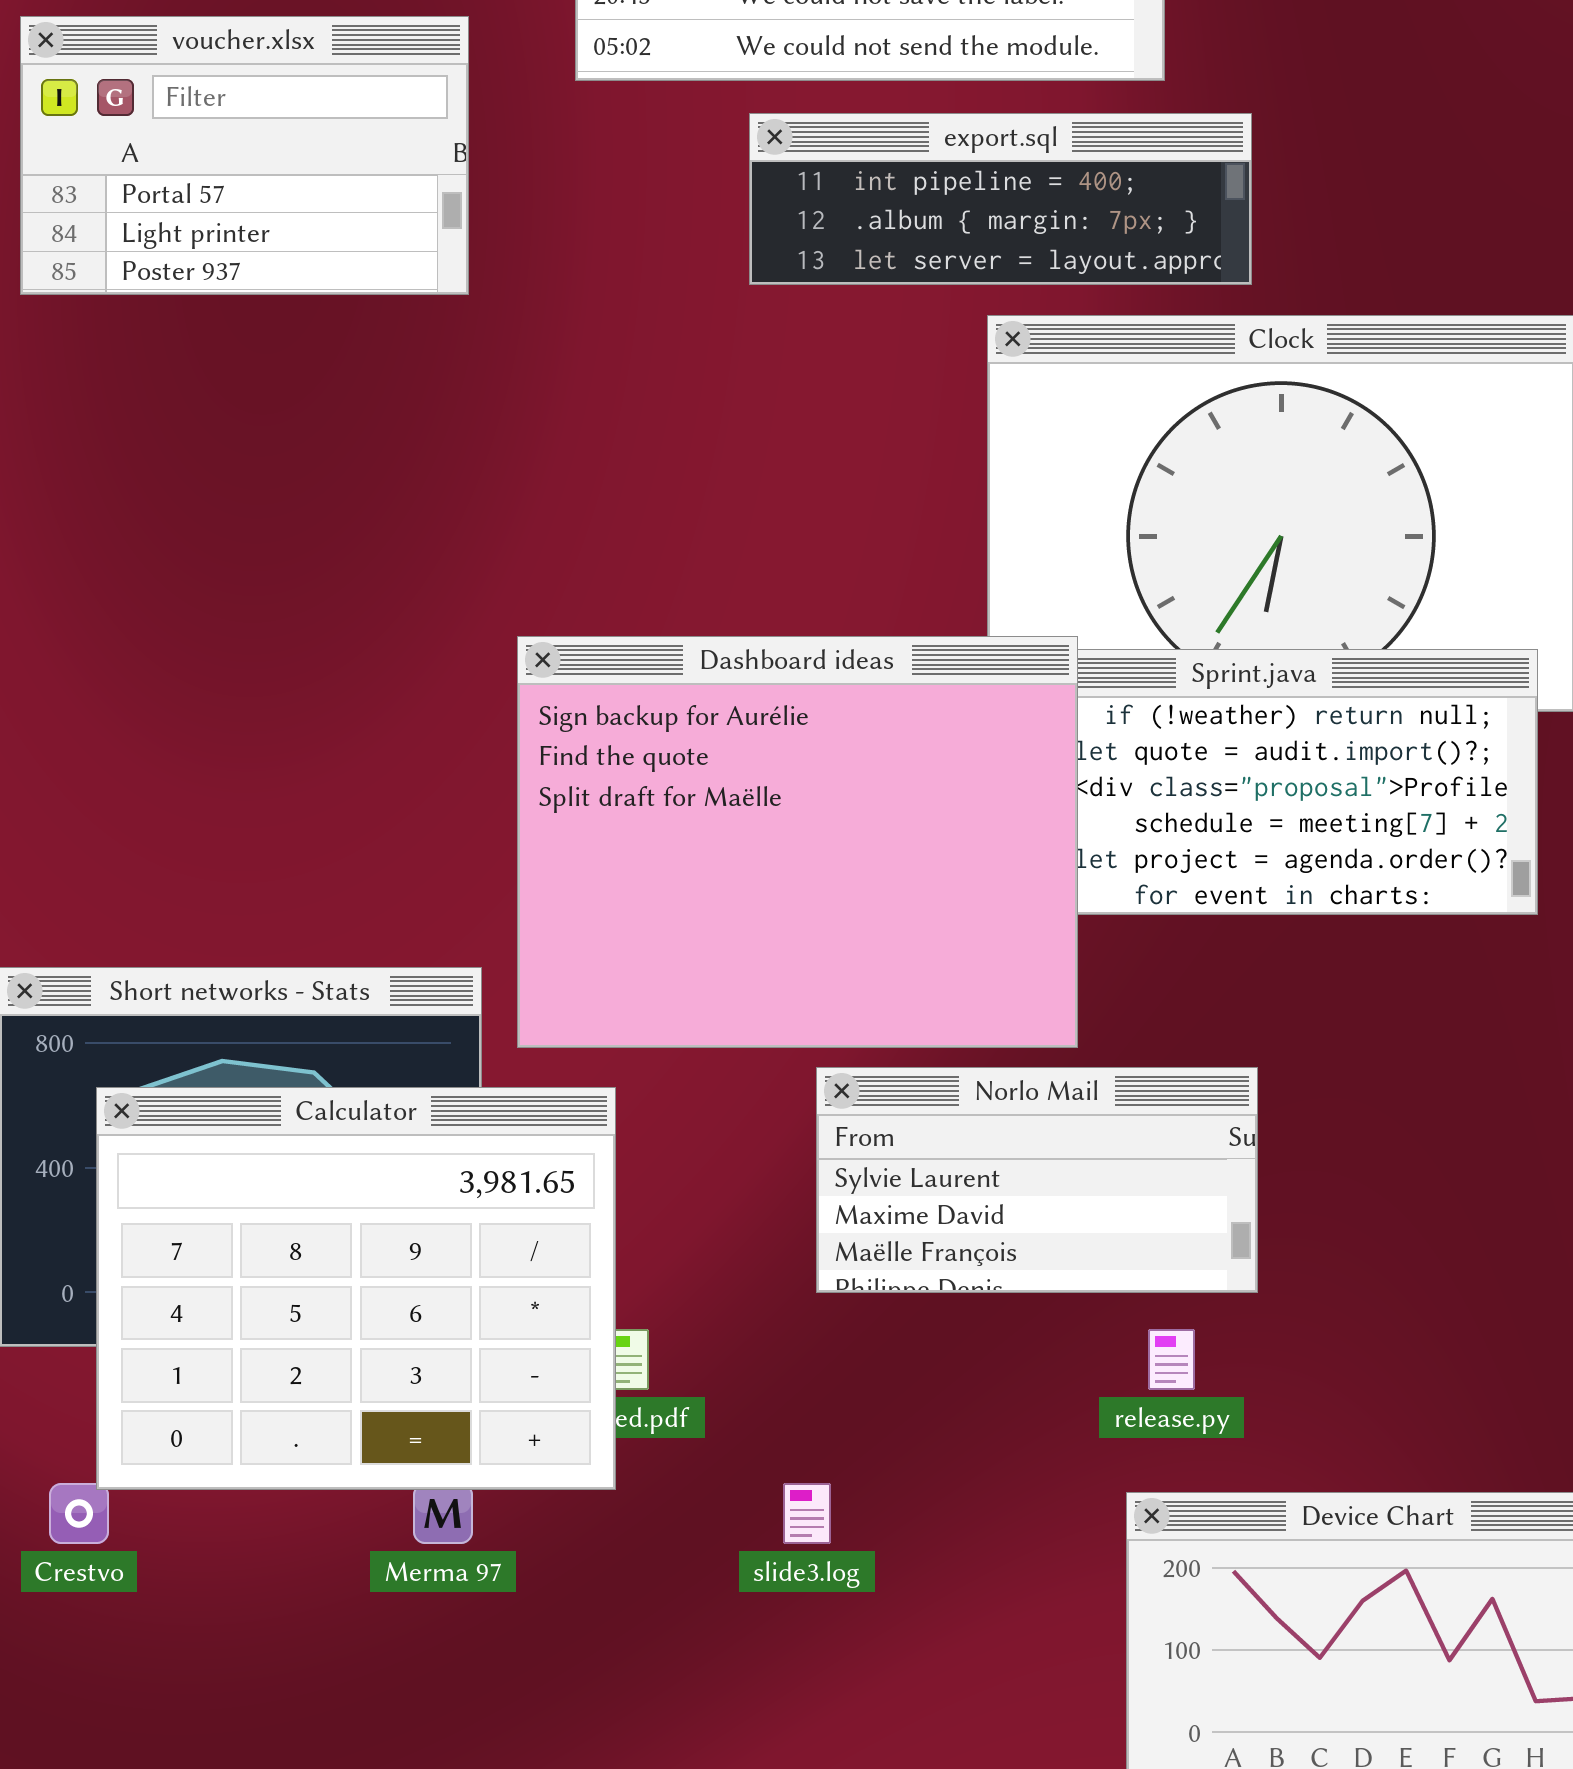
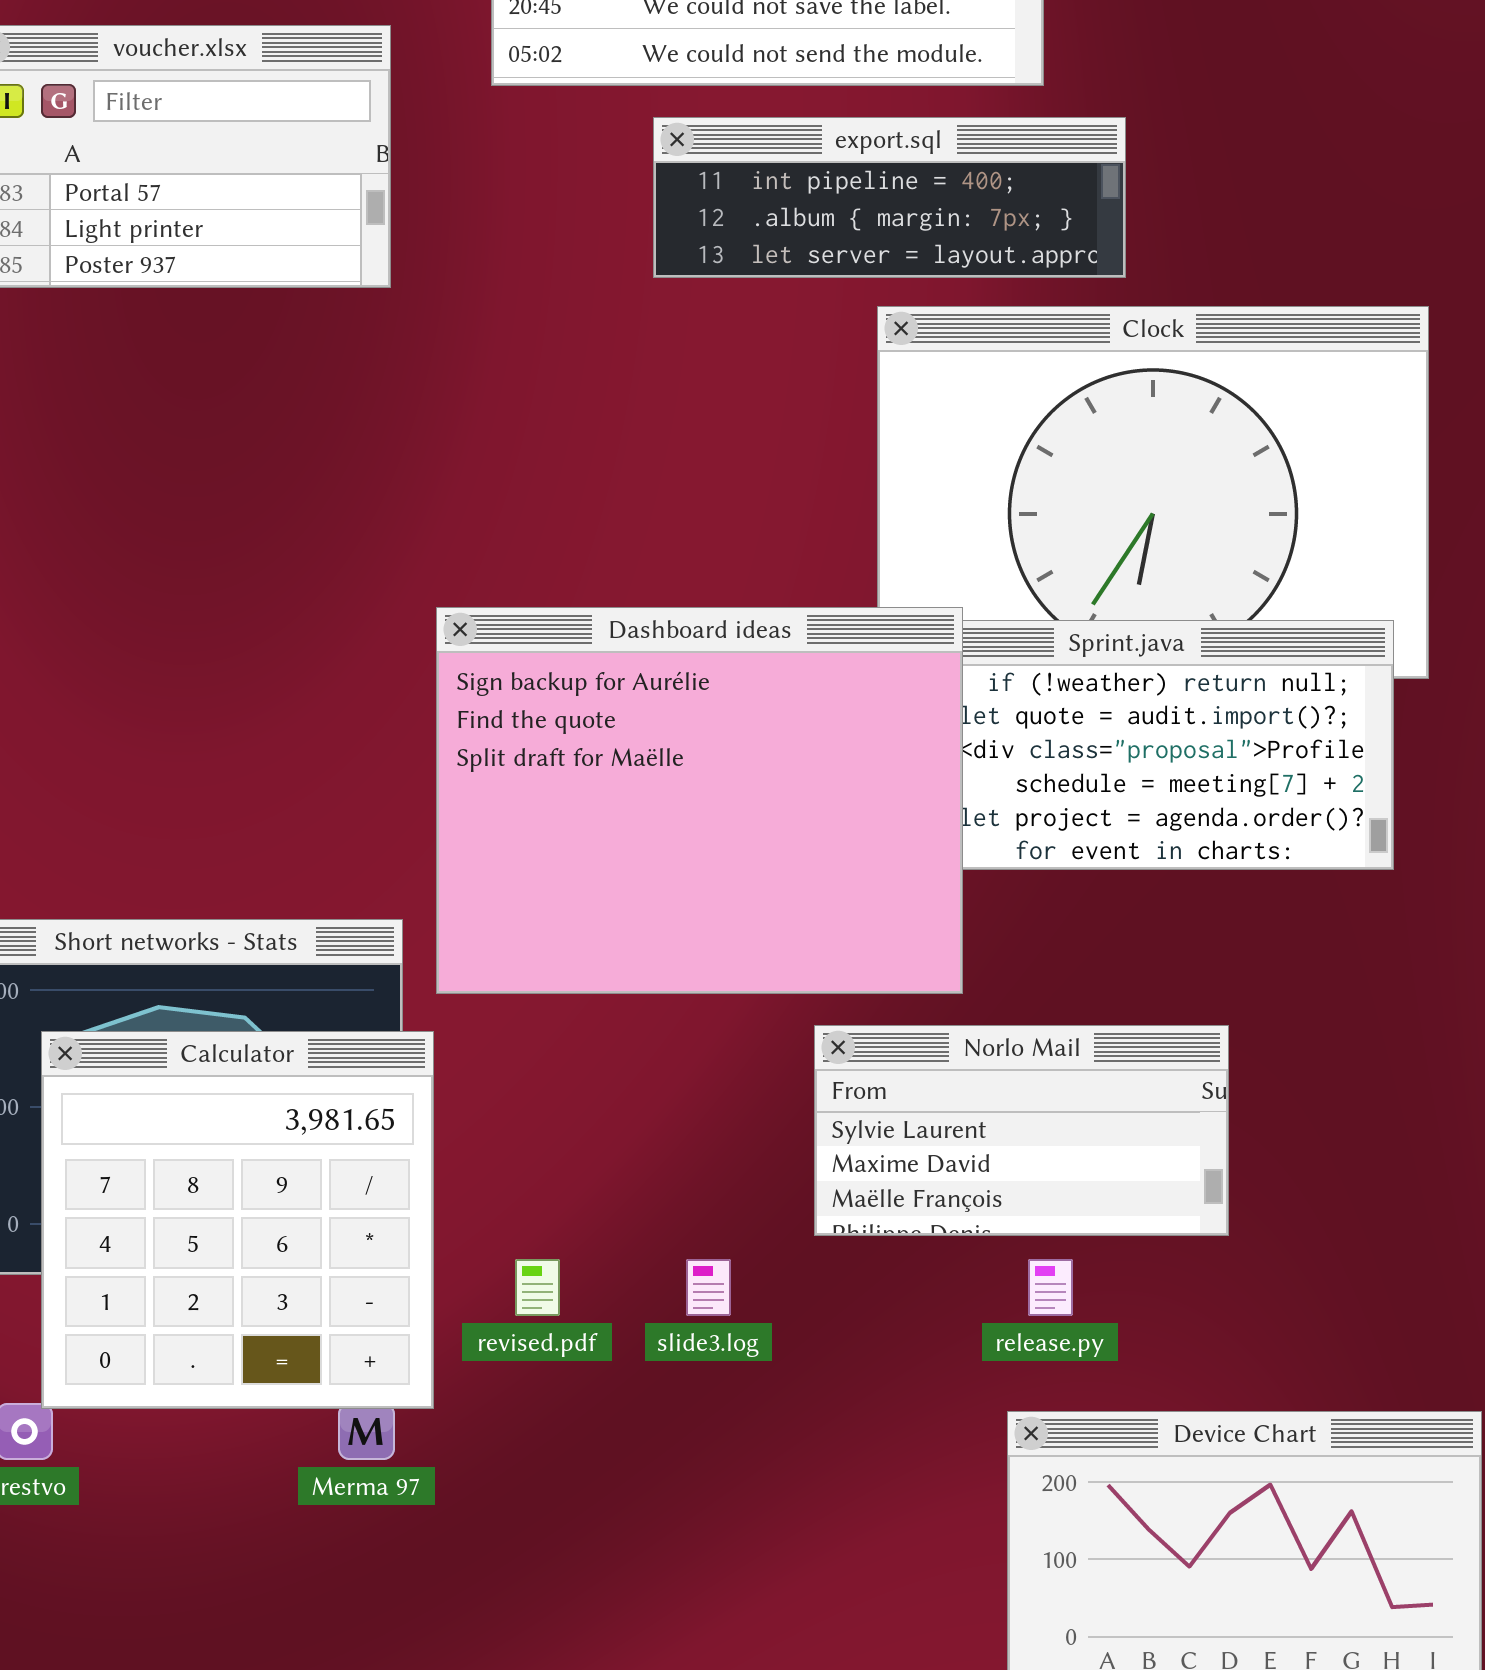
Norlo Mail: [816,1067,1258,1293] -> [814,1025,1229,1236], moved
Calculator: [96,1087,616,1490] -> [41,1031,434,1409], resized
slide3.log: [783,1483,831,1544] -> [686,1259,731,1316], moved

